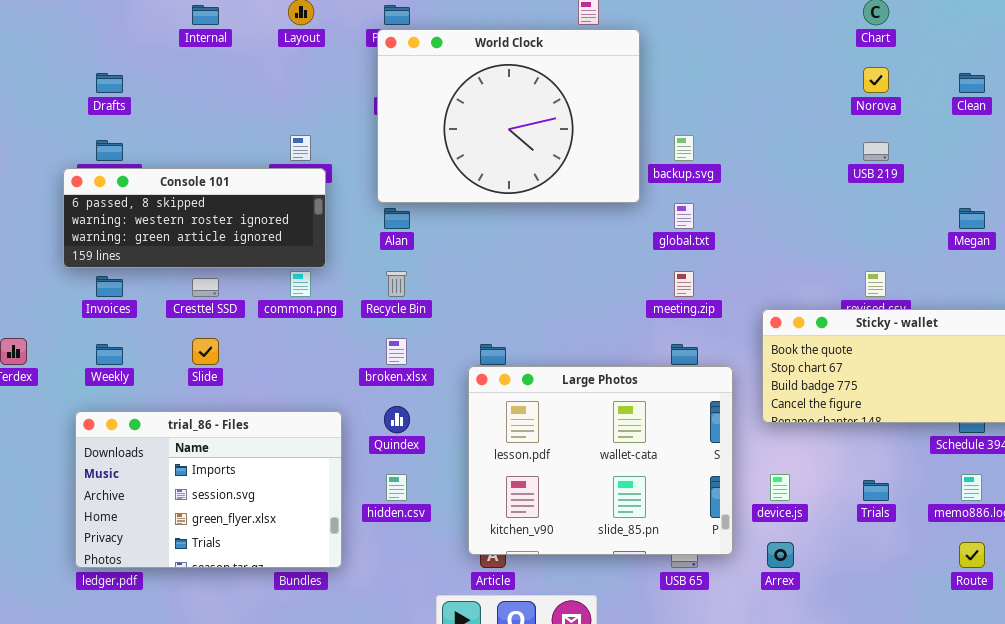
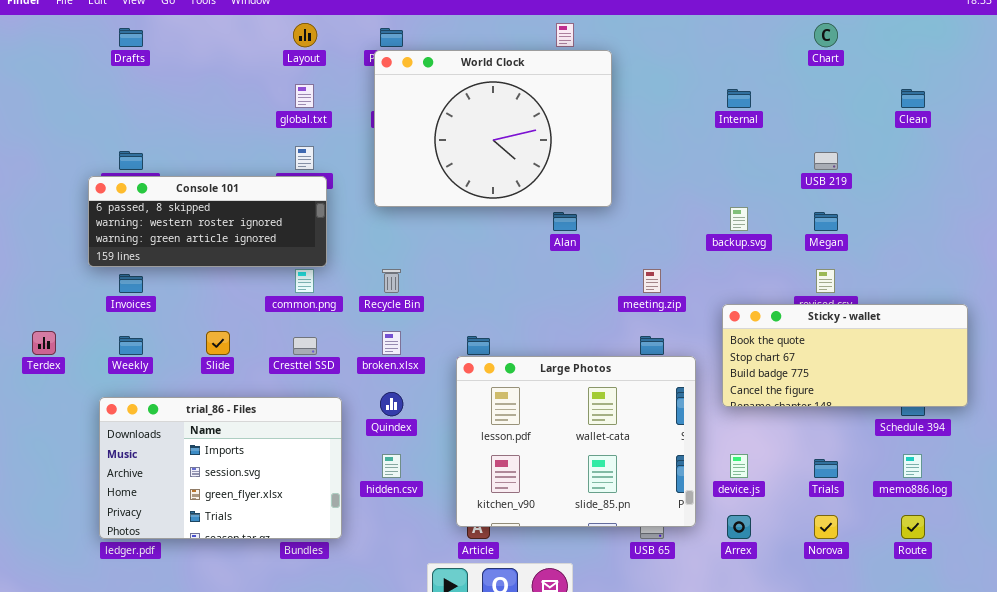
Internal: [192,5,219,25] -> [727,89,751,108], moved
Norova: [863,67,889,93] -> [814,515,838,539], moved
Drafts: [96,73,123,93] -> [119,28,143,47], moved
backup.svg: [674,135,694,161] -> [730,207,748,231], moved
global.txt: [674,203,694,229] -> [295,84,314,108], moved
Alan: [384,208,410,229] -> [553,212,577,231], moved
Megan: [959,208,985,229] -> [814,212,838,231], moved
Cresttel SSD: [192,278,219,297] -> [293,337,317,355], moved

